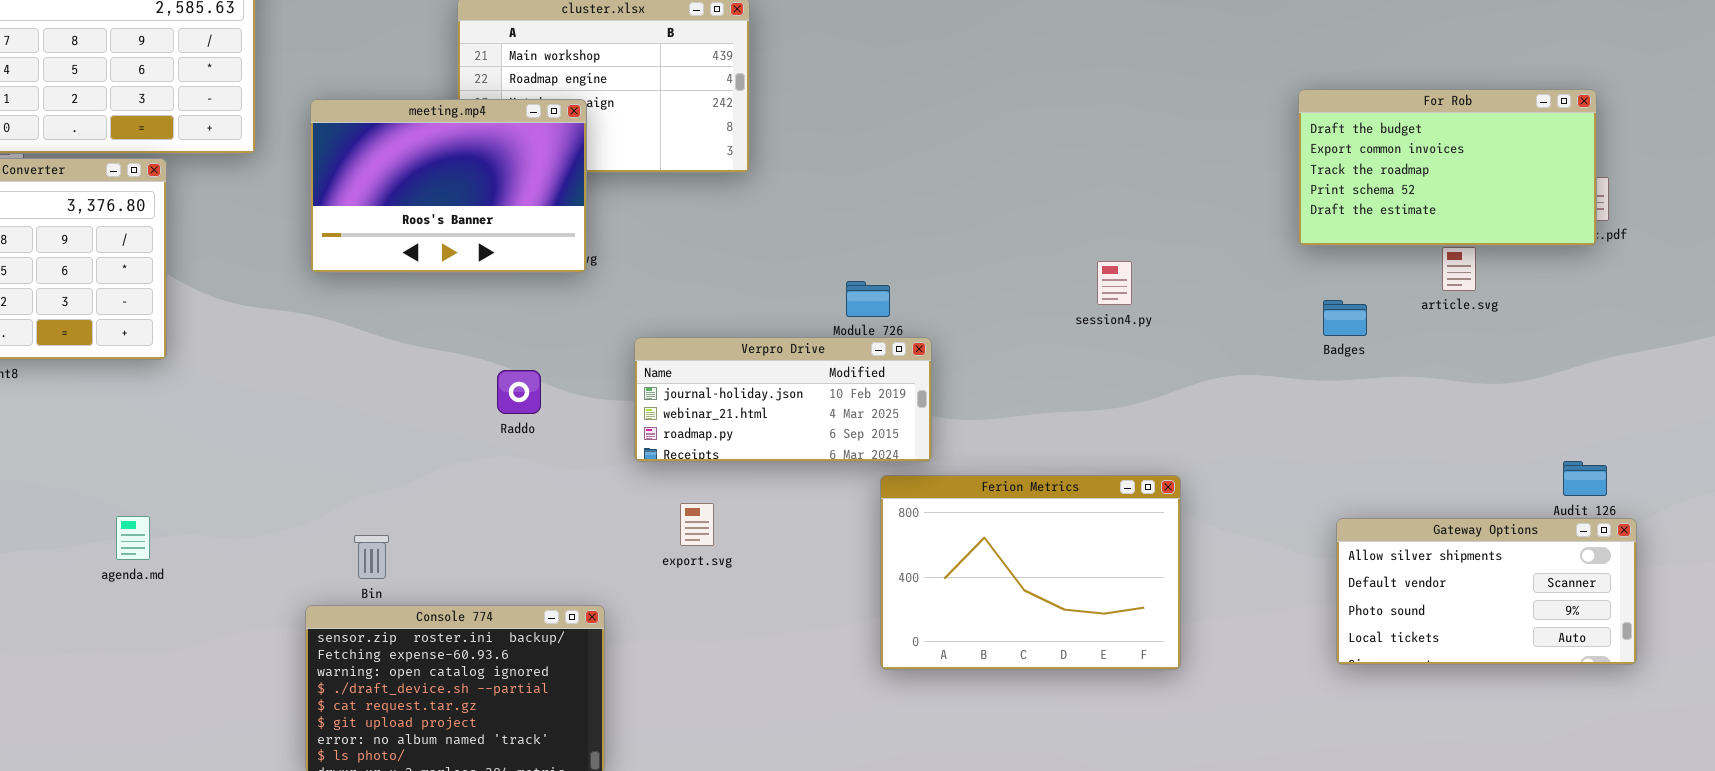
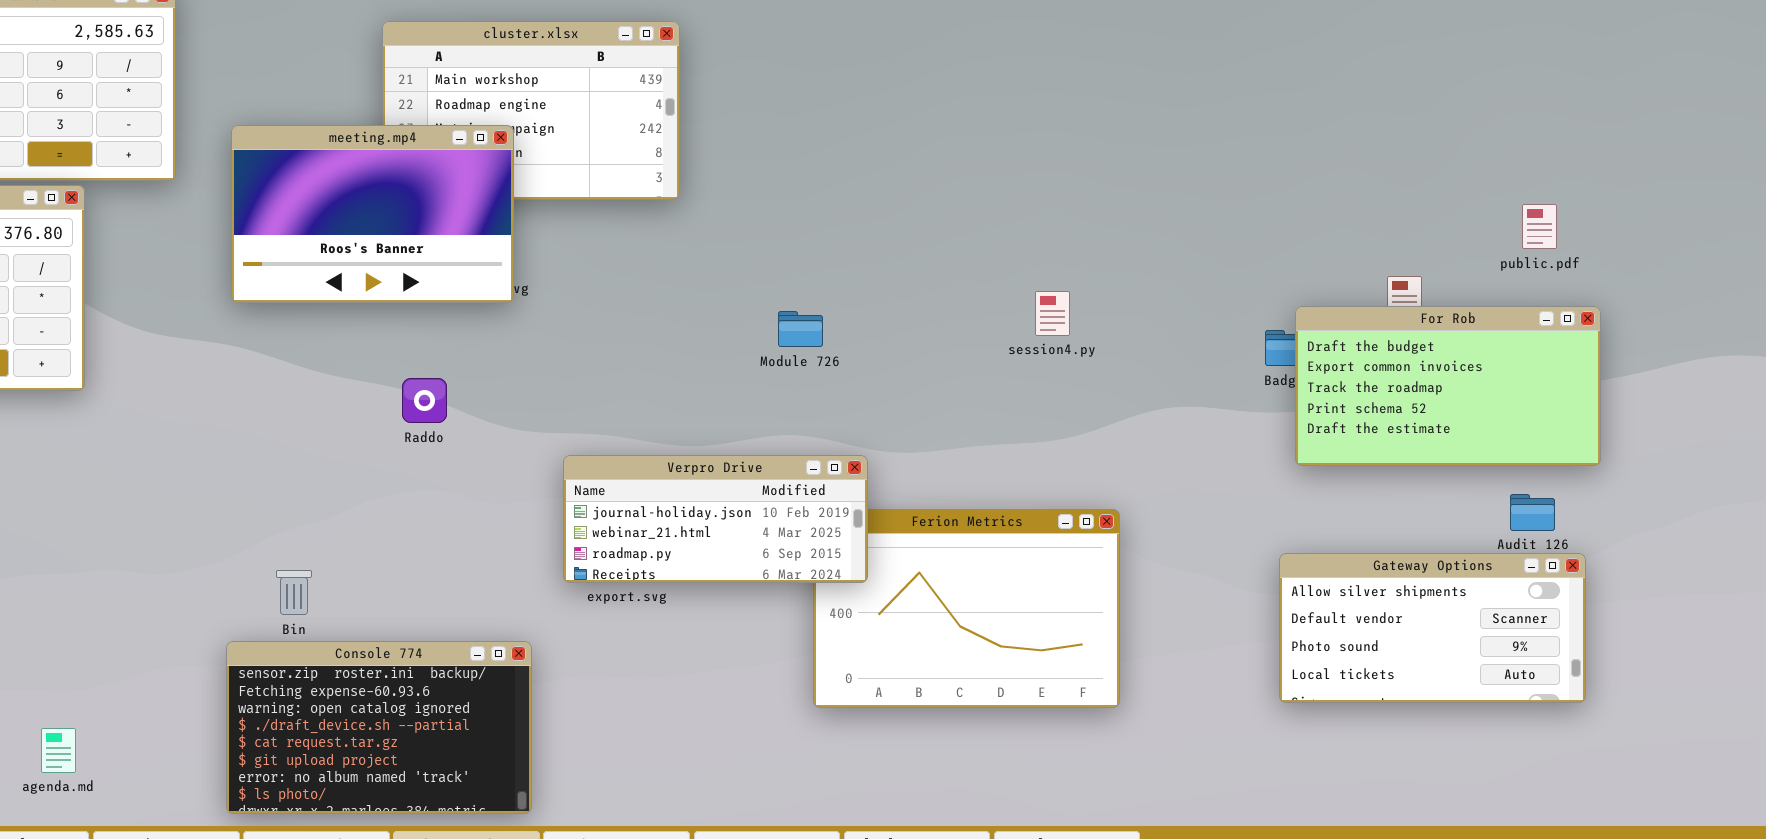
For Rob: [1298,89,1597,246] -> [1295,306,1601,466], moved
Verpro Drive: [634,337,932,462] -> [563,455,868,583], moved
Raddo: [497,370,541,414] -> [402,378,447,423], moved
agenda.md: [116,516,150,560] -> [41,728,76,773], moved

